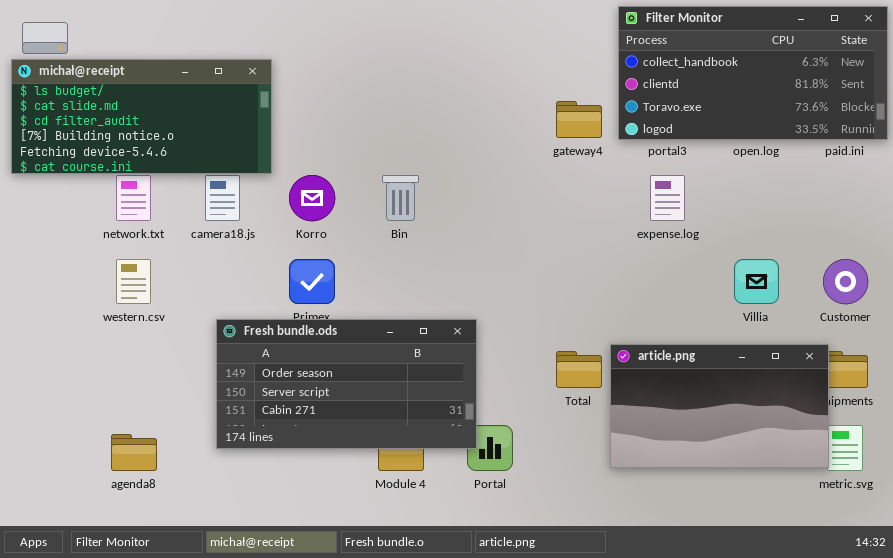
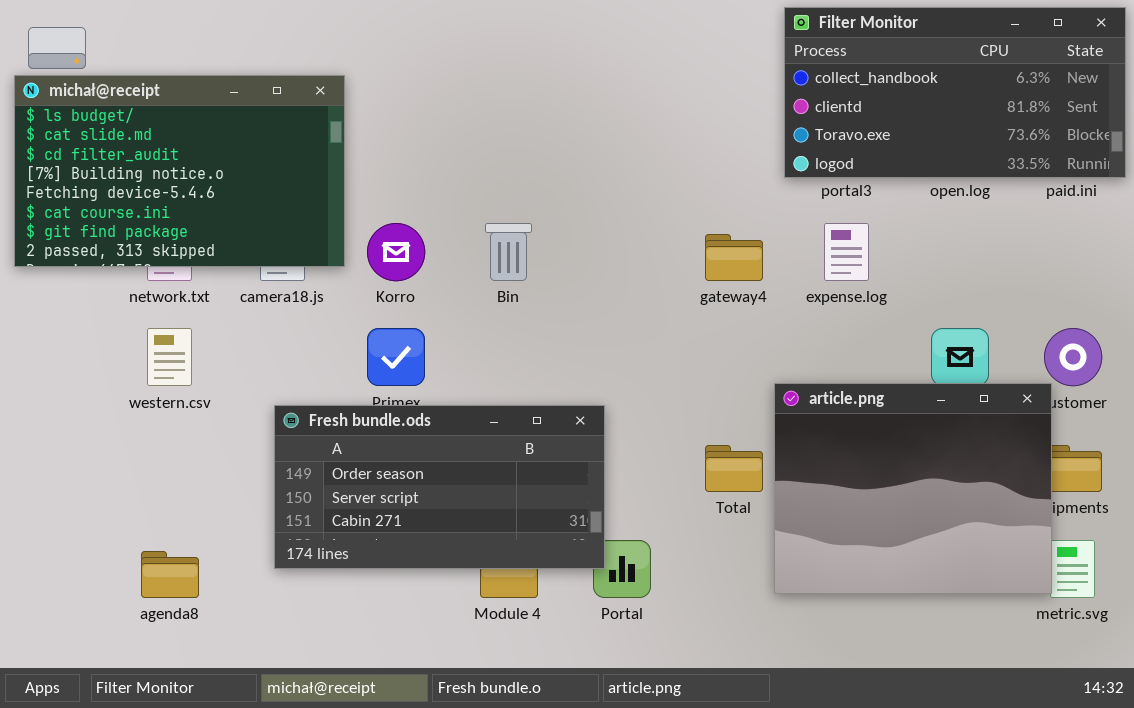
michał@receipt: [11,59,272,174] -> [14,75,345,267], resized
gateway4: [556,101,602,138] -> [705,234,763,281], moved
article.png: [610,344,829,468] -> [774,383,1052,594], resized

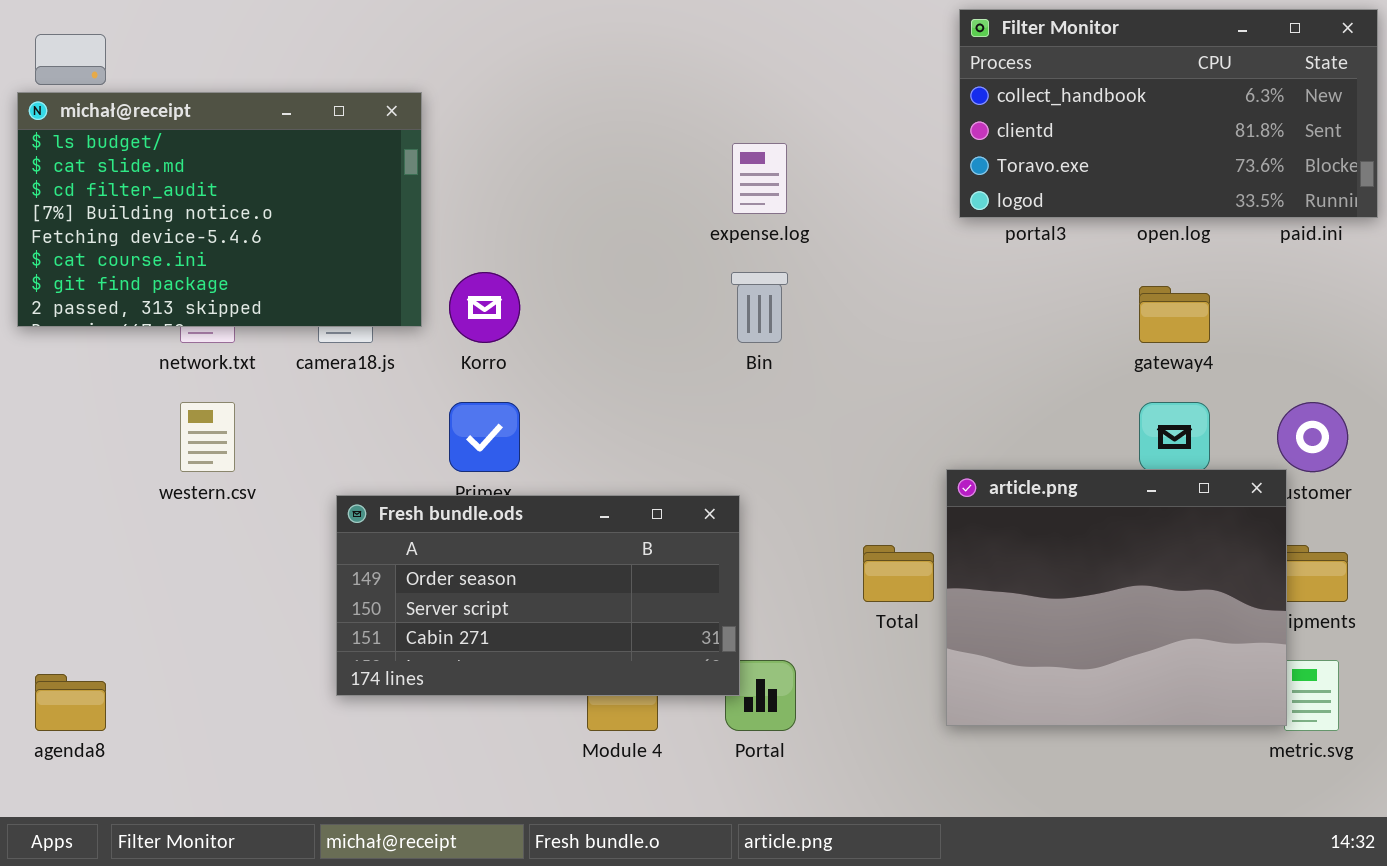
Bin: [485,223,532,281] -> [731,272,788,343], moved
expense.log: [824,223,869,281] -> [732,143,787,214], moved
gateway4: [705,234,763,281] -> [1139,286,1210,343], moved
agenda8: [141,551,199,598] -> [35,674,106,731], moved

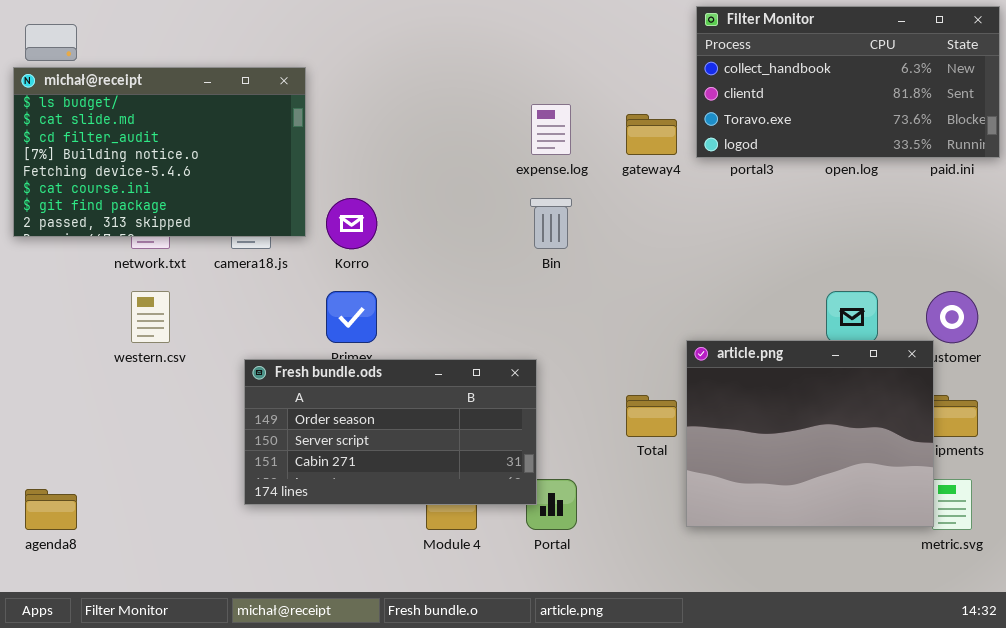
gateway4: [1139,286,1210,343] -> [626,114,677,155], moved

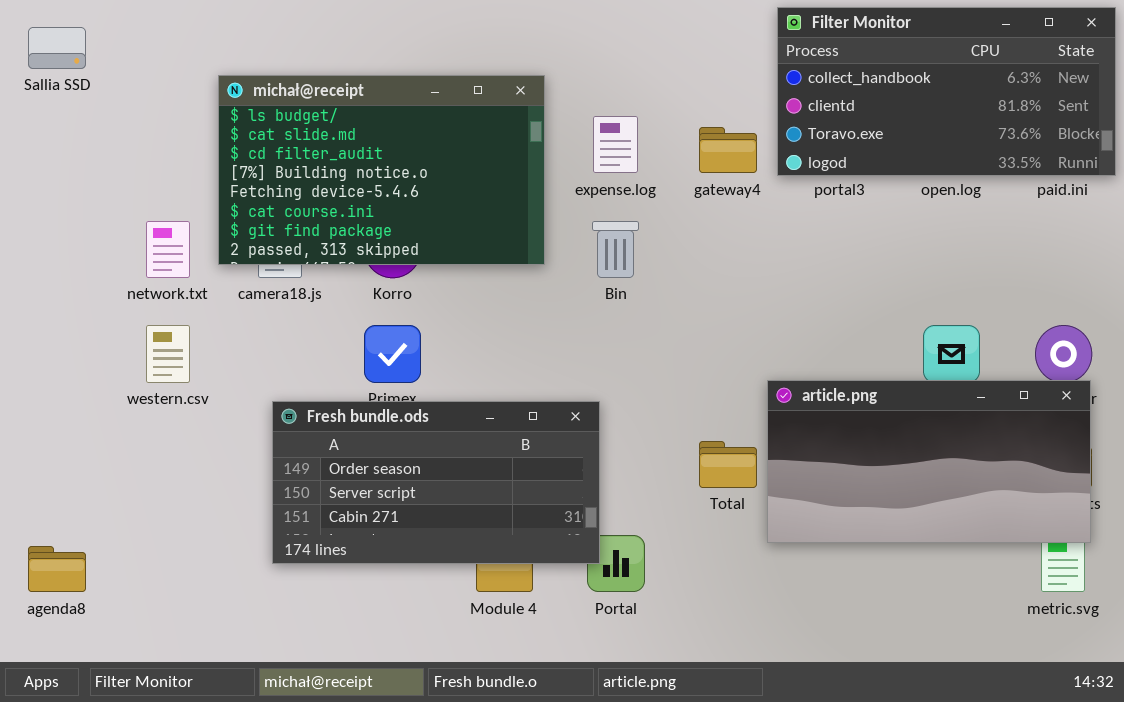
michał@receipt: [13,67,306,237] -> [218,75,545,265], moved
article.png: [686,340,934,527] -> [767,380,1091,543], resized

